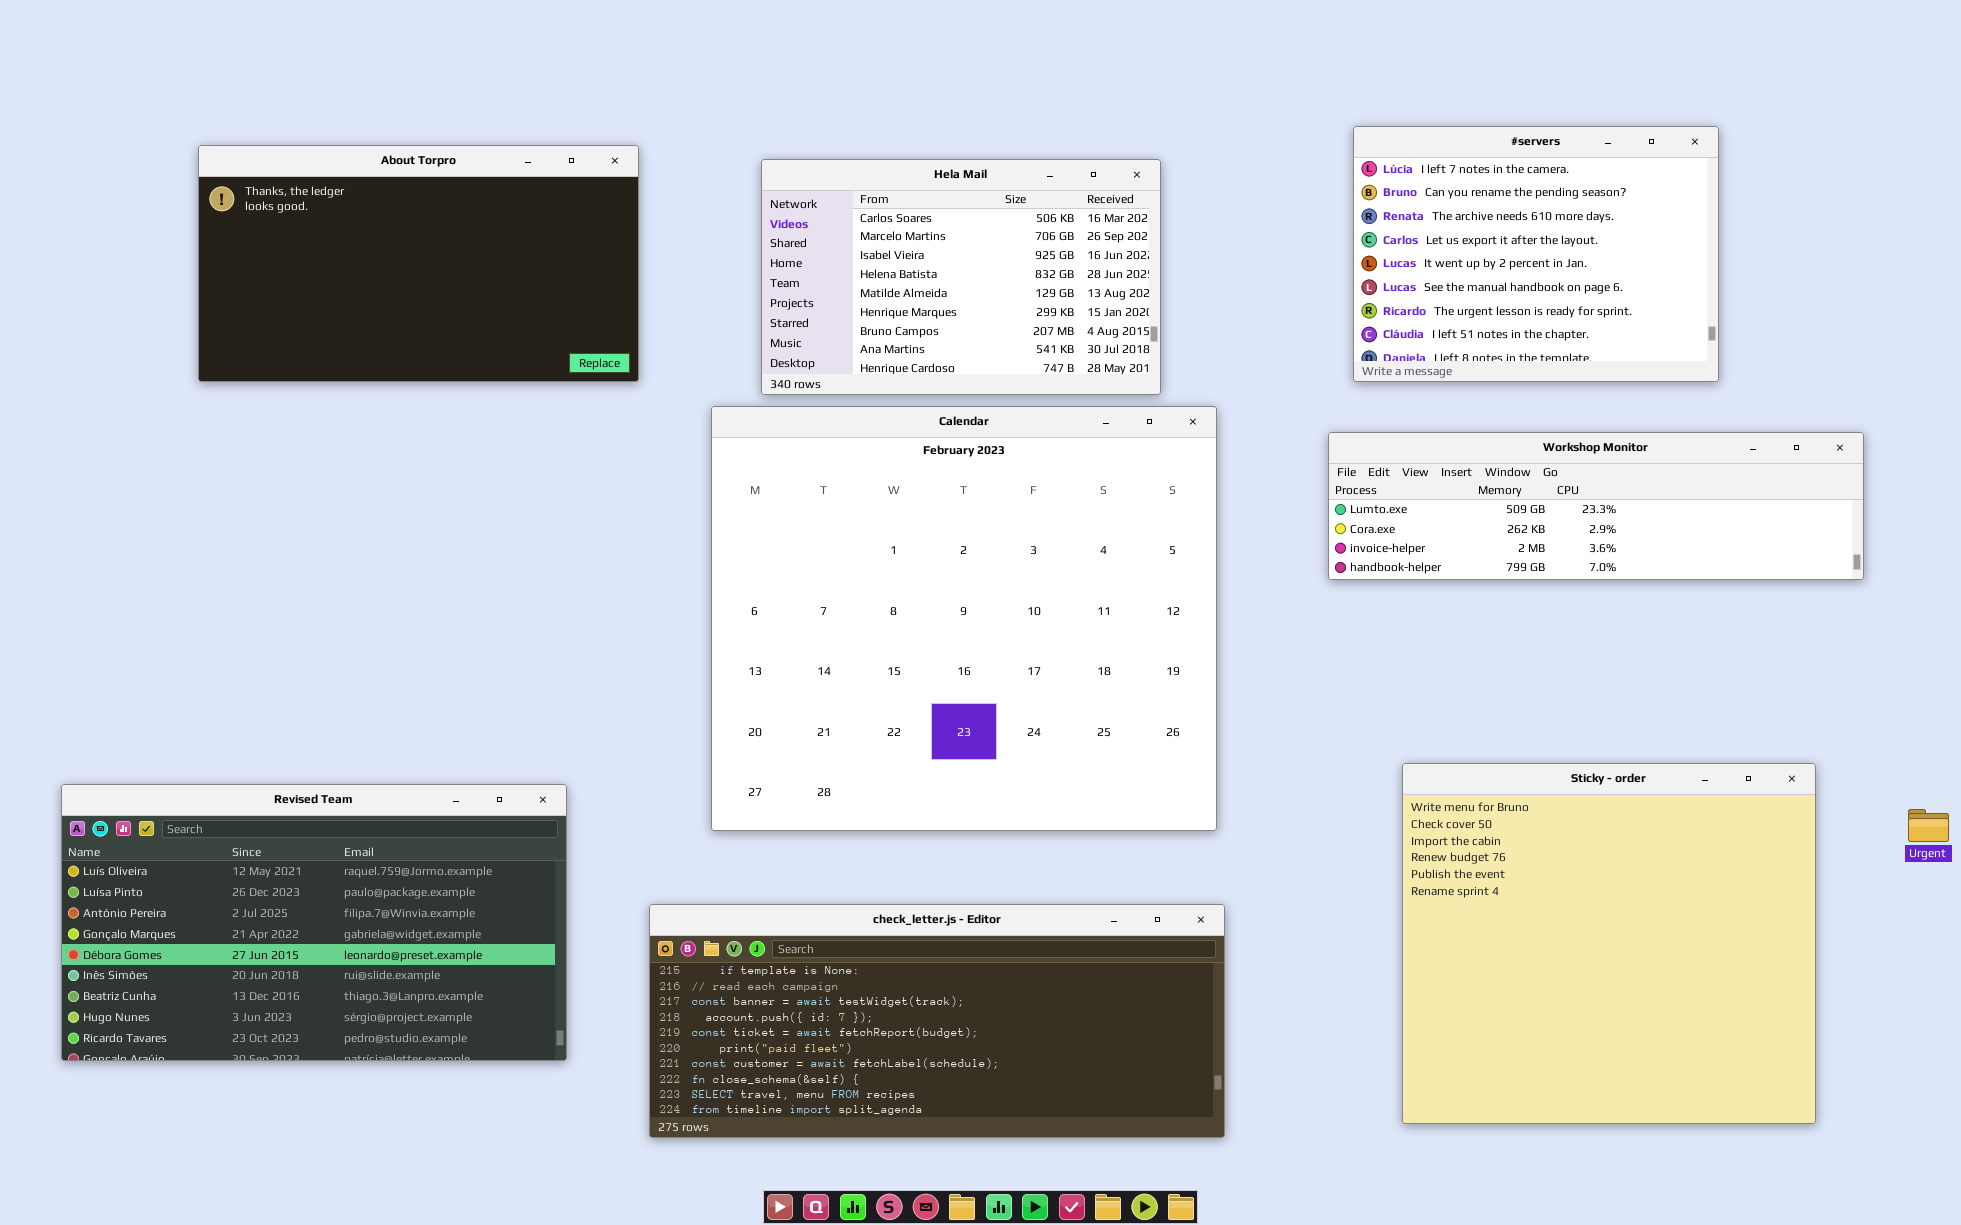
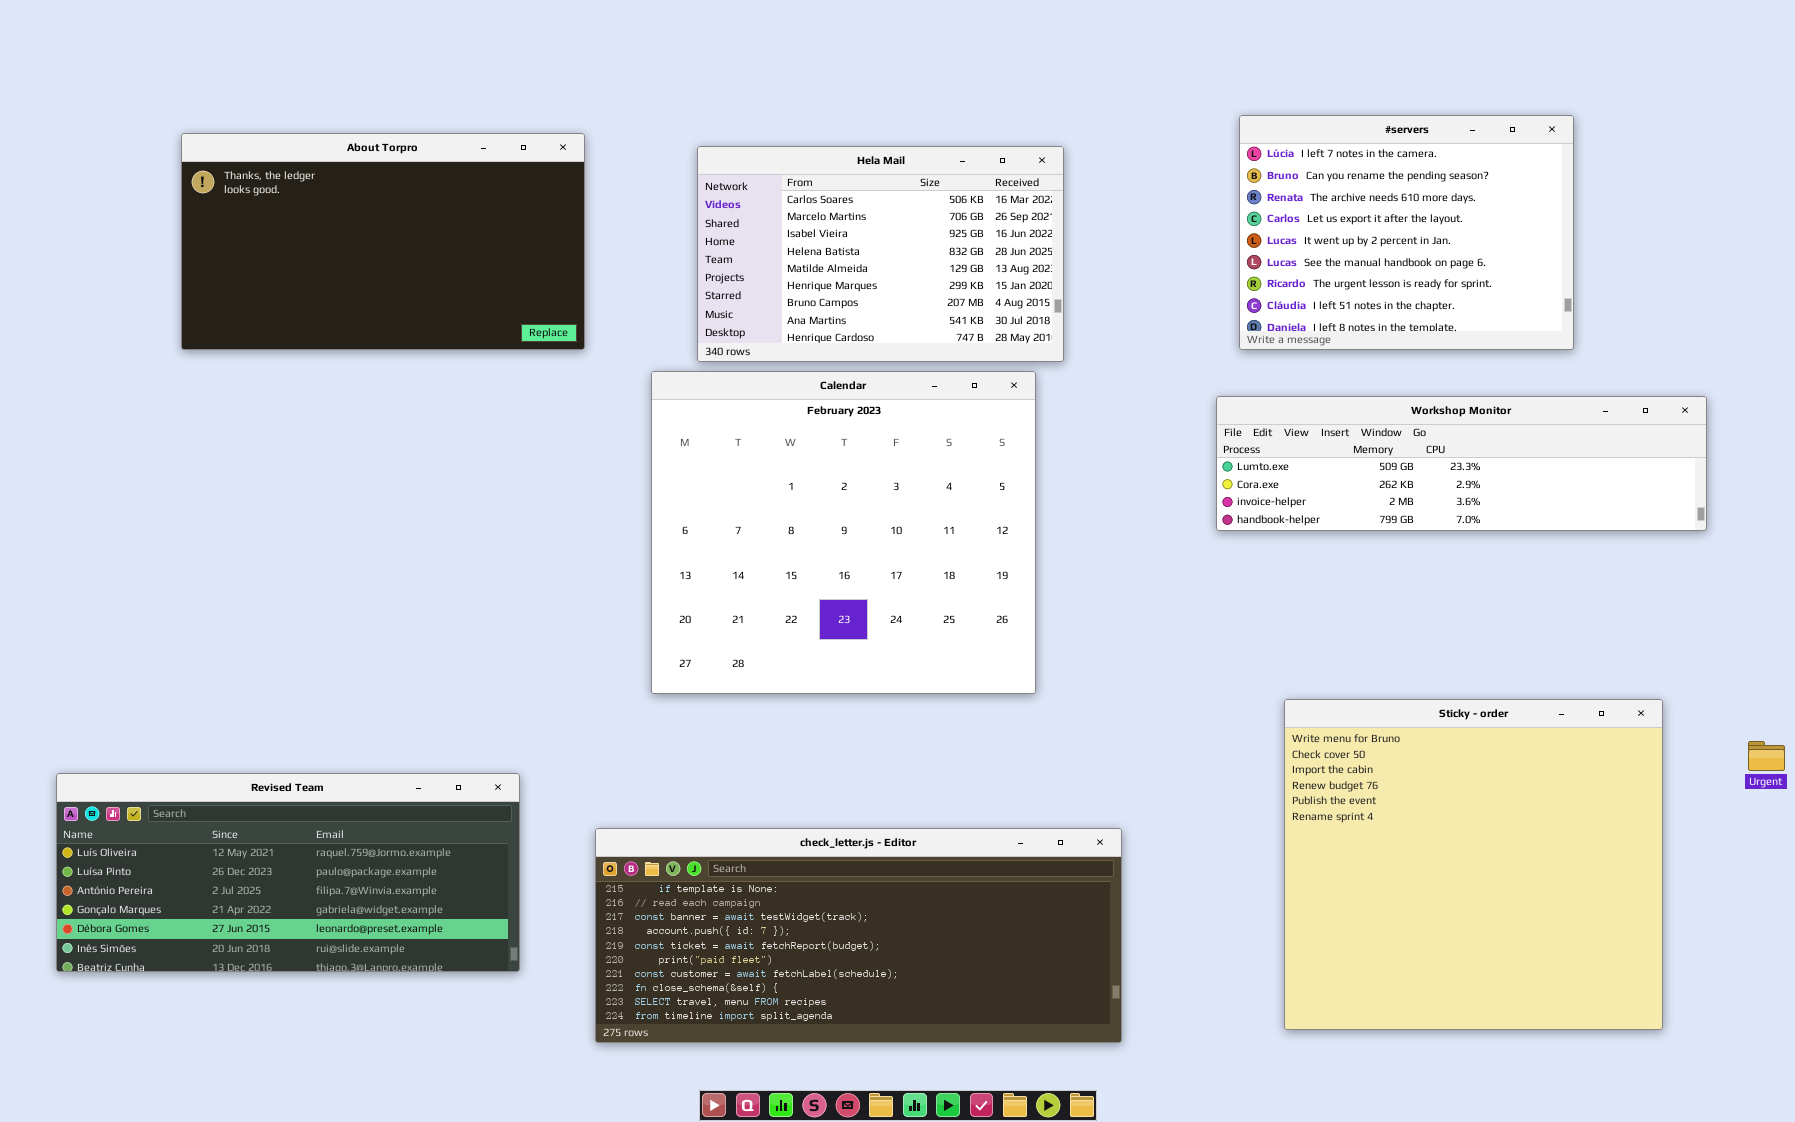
Calendar: [711,406,1217,831] -> [651,371,1036,694], resized
Revised Team: [61,784,567,1061] -> [56,773,520,972], resized

